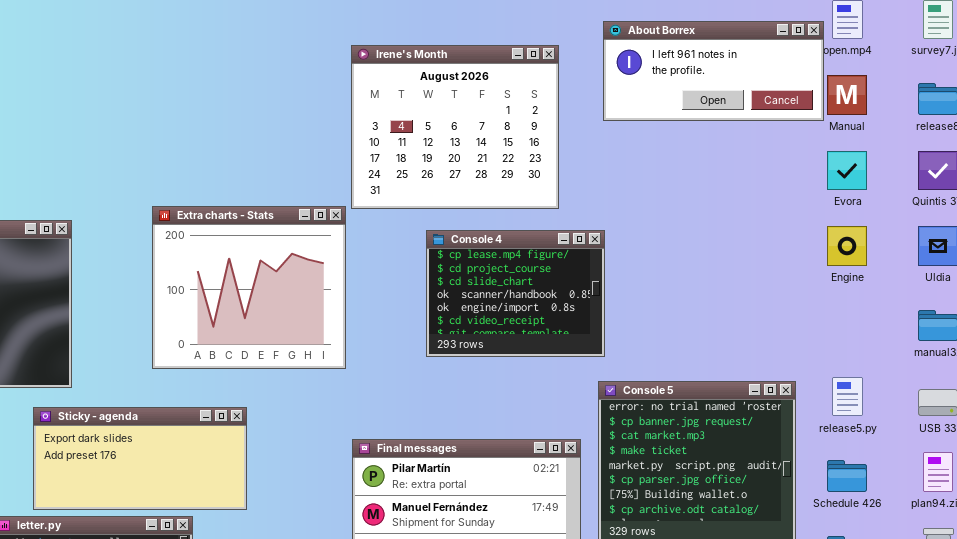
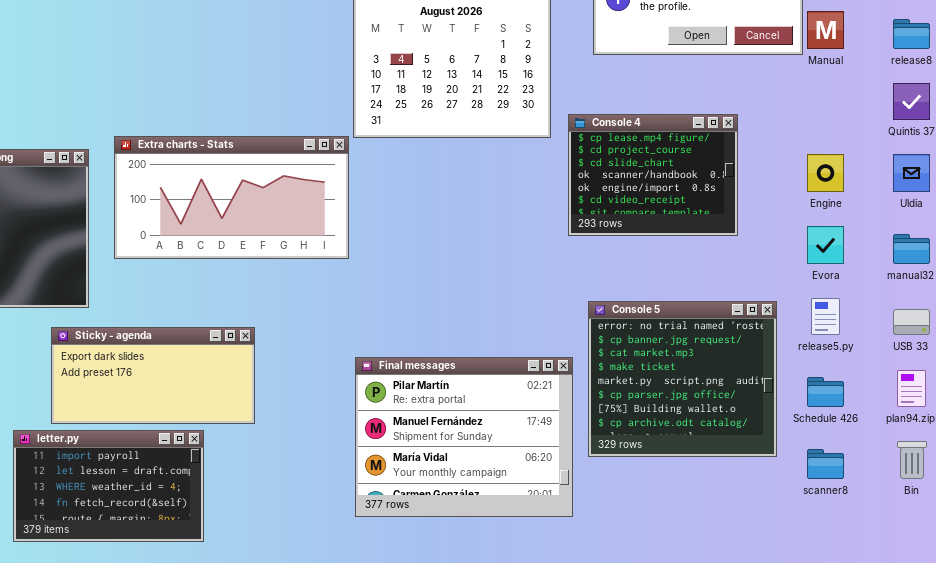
Evora: [827,151,867,190] -> [807,226,844,264], moved
Extra charts - Stats: [152,206,346,369] -> [114,136,349,259], resized
Console 4: [426,230,605,357] -> [568,114,738,236], moved

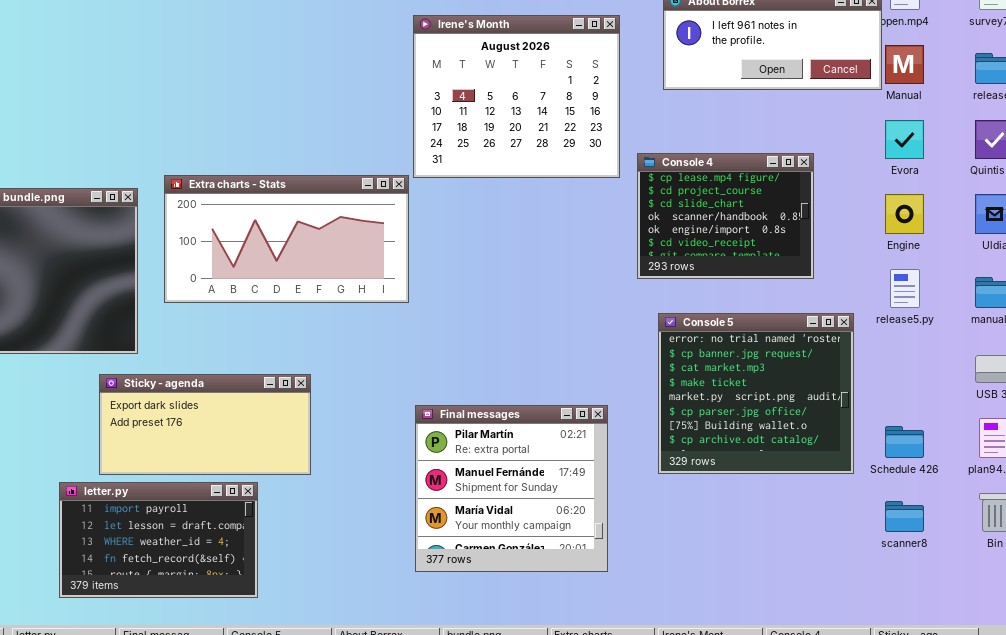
Evora: [807,226,844,264] -> [885,120,924,159], moved
release5.py: [811,298,840,335] -> [890,269,920,308], moved
Console 5: [588,301,777,457] -> [658,313,854,474], moved
Final messages: [355,357,573,517] -> [415,405,608,572], resized

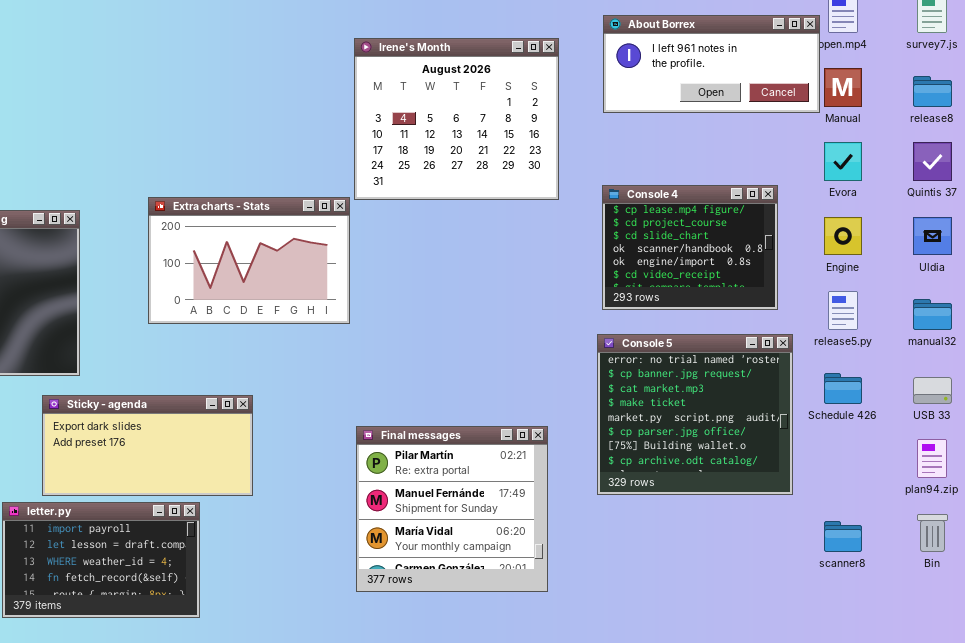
Console 4: [637,153,814,279] -> [602,185,778,310], moved
Extra charts - Stats: [164,175,409,303] -> [148,197,350,324], resized
Schedule 426: [885,426,924,458] -> [824,373,862,404], moved

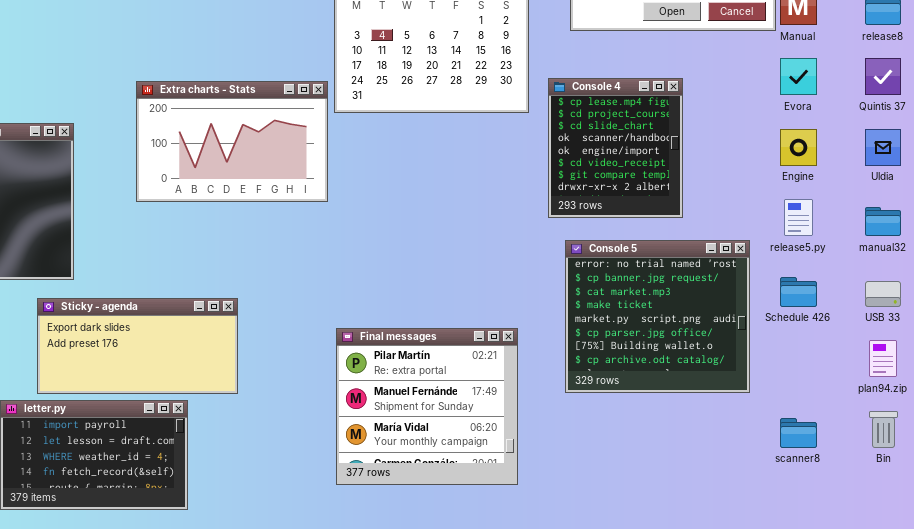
Console 4: [602,185,778,310] -> [548,78,683,218], moved, resized
Extra charts - Stats: [148,197,350,324] -> [136,81,328,202], moved

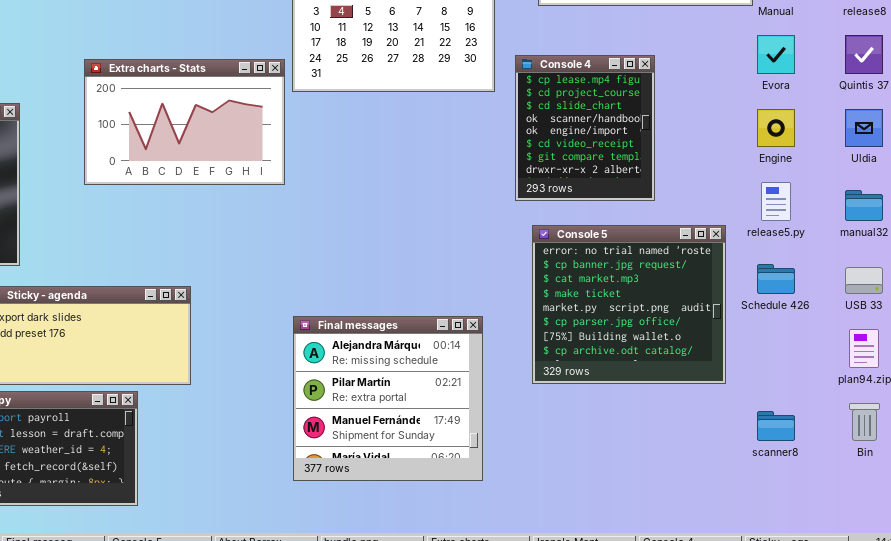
Final messages: [336,328,518,485] -> [293,316,483,481], scrolled up 1 row

